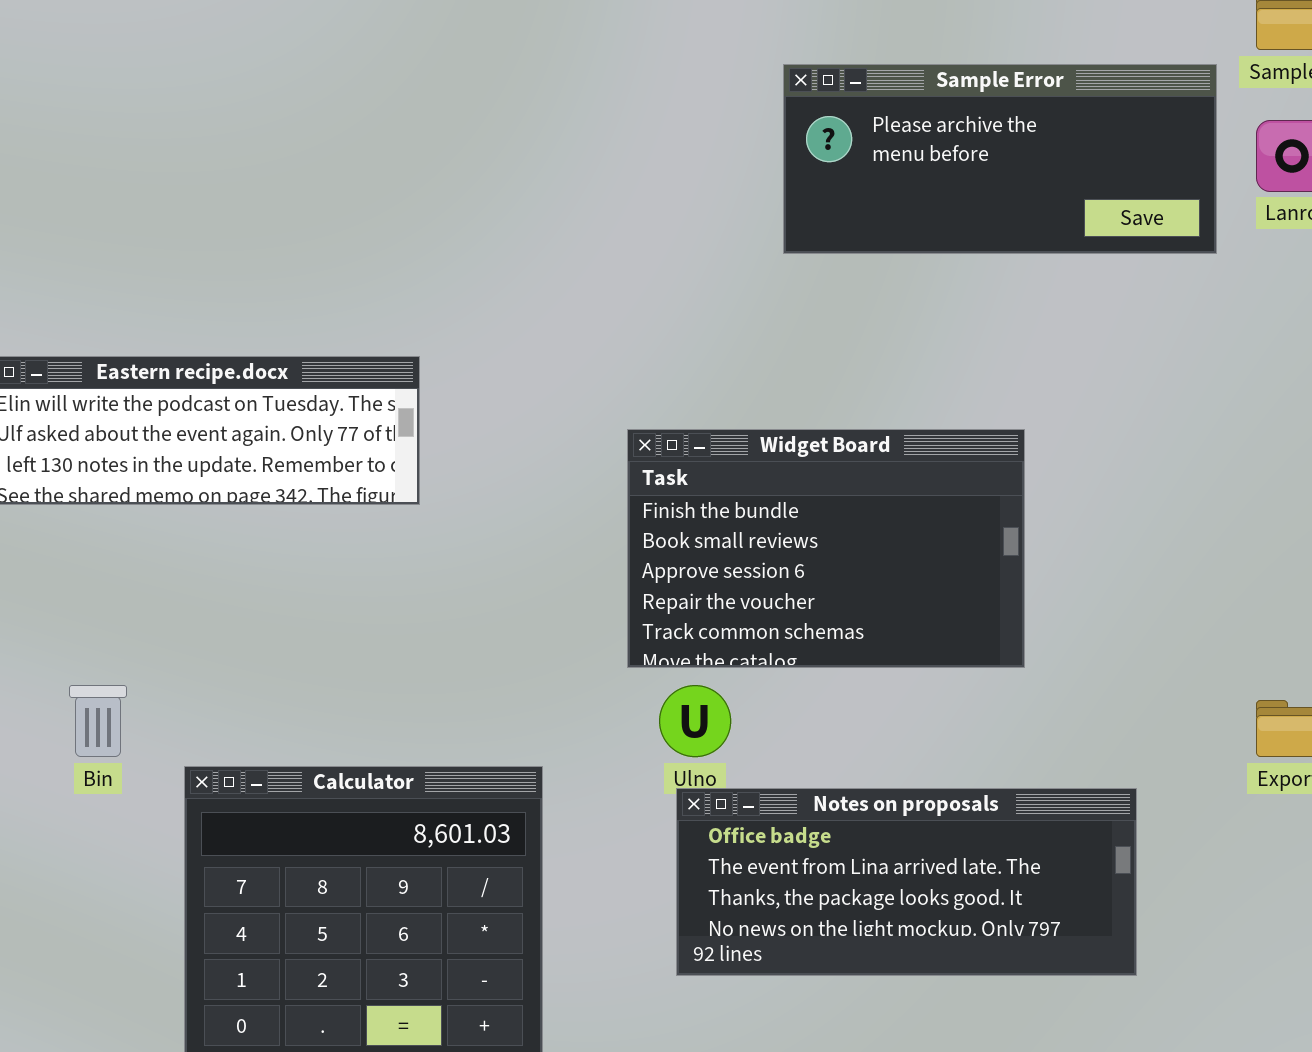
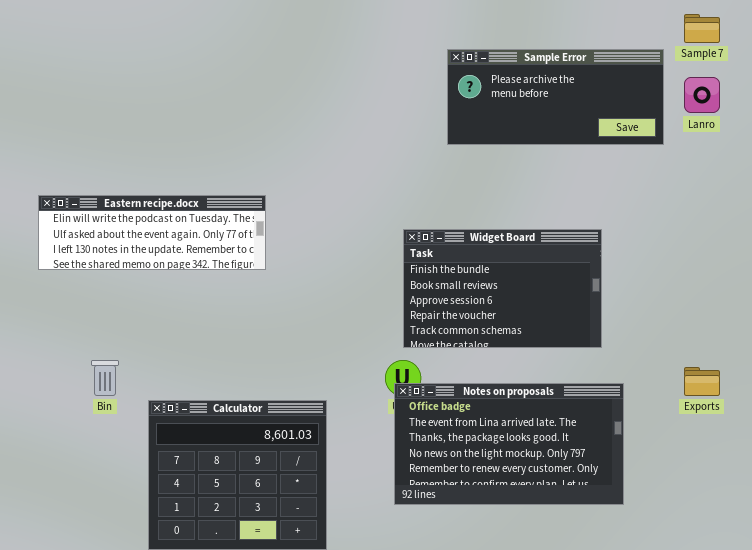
Widget Board: [627,429,1025,668] -> [403,229,602,348], moved
Notes on proposals: [676,788,1137,976] -> [394,383,624,505], resized

